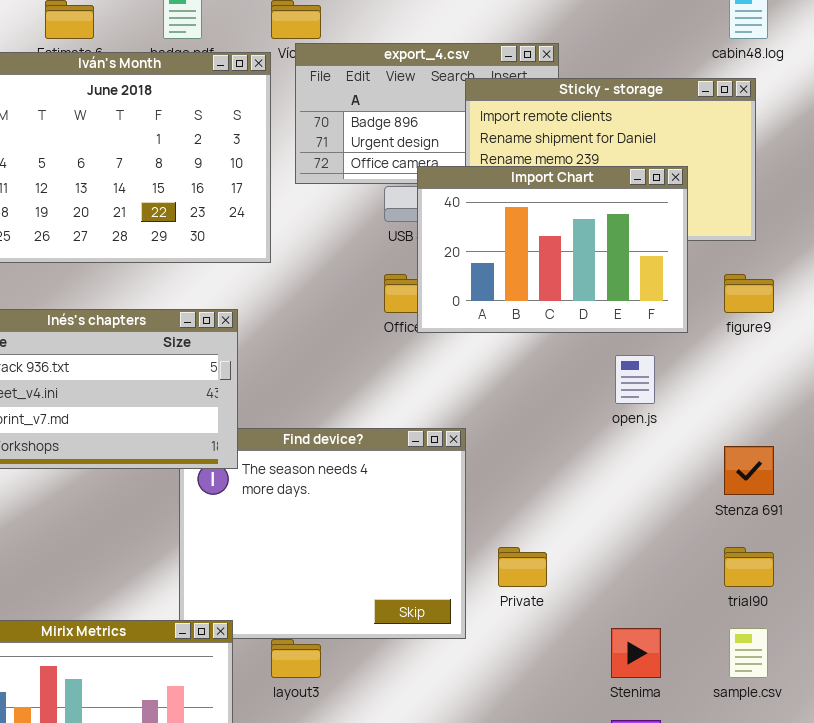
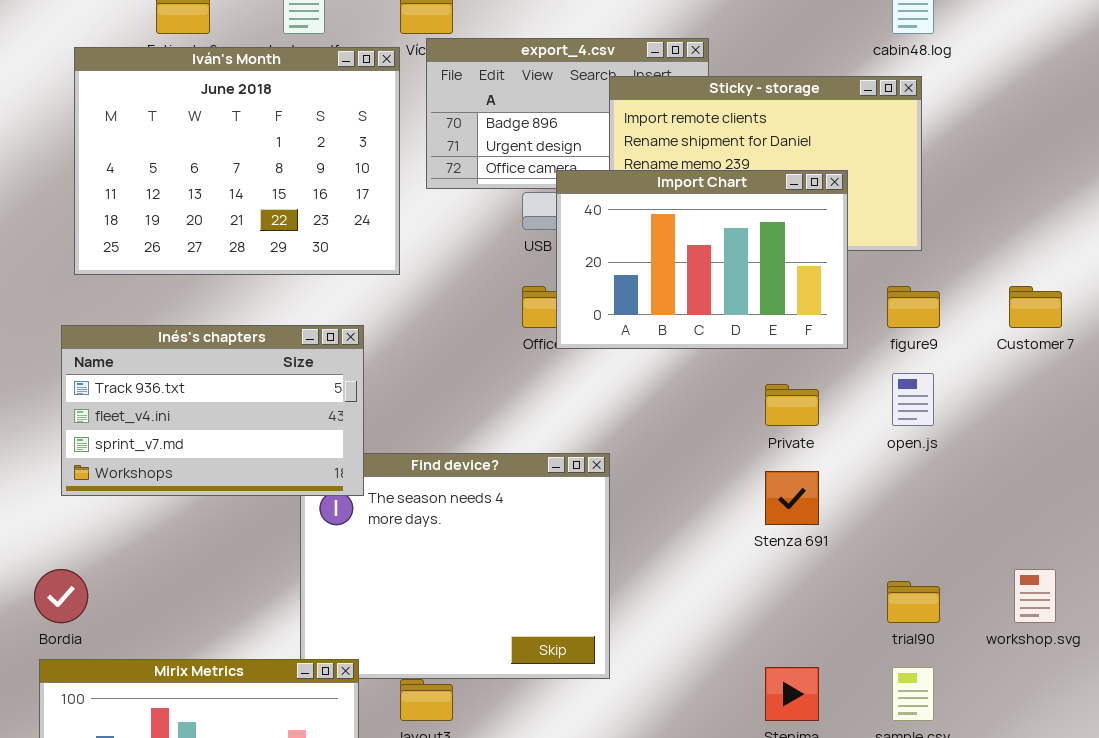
open.js: [615,355,655,404] -> [892,373,934,426], moved
Stenza 691: [724,446,774,495] -> [765,471,819,525], moved
Private: [498,547,547,587] -> [765,384,819,426], moved

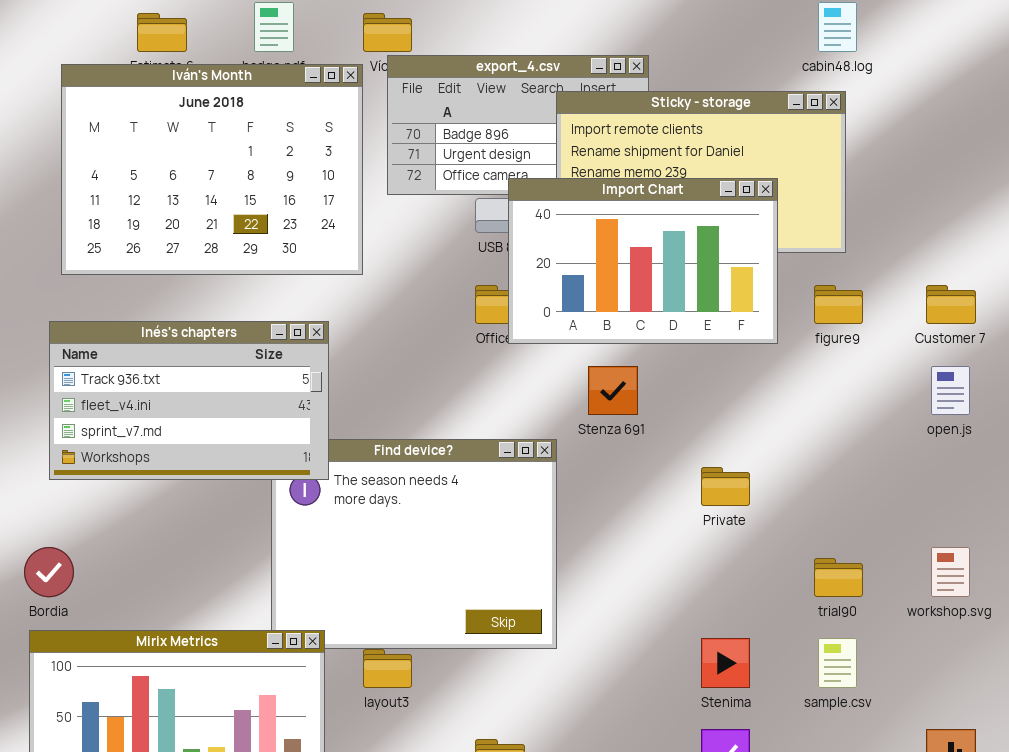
open.js: [892,373,934,426] -> [931,366,970,415], moved
Private: [765,384,819,426] -> [701,467,750,506], moved
Stenza 691: [765,471,819,525] -> [588,366,638,415], moved

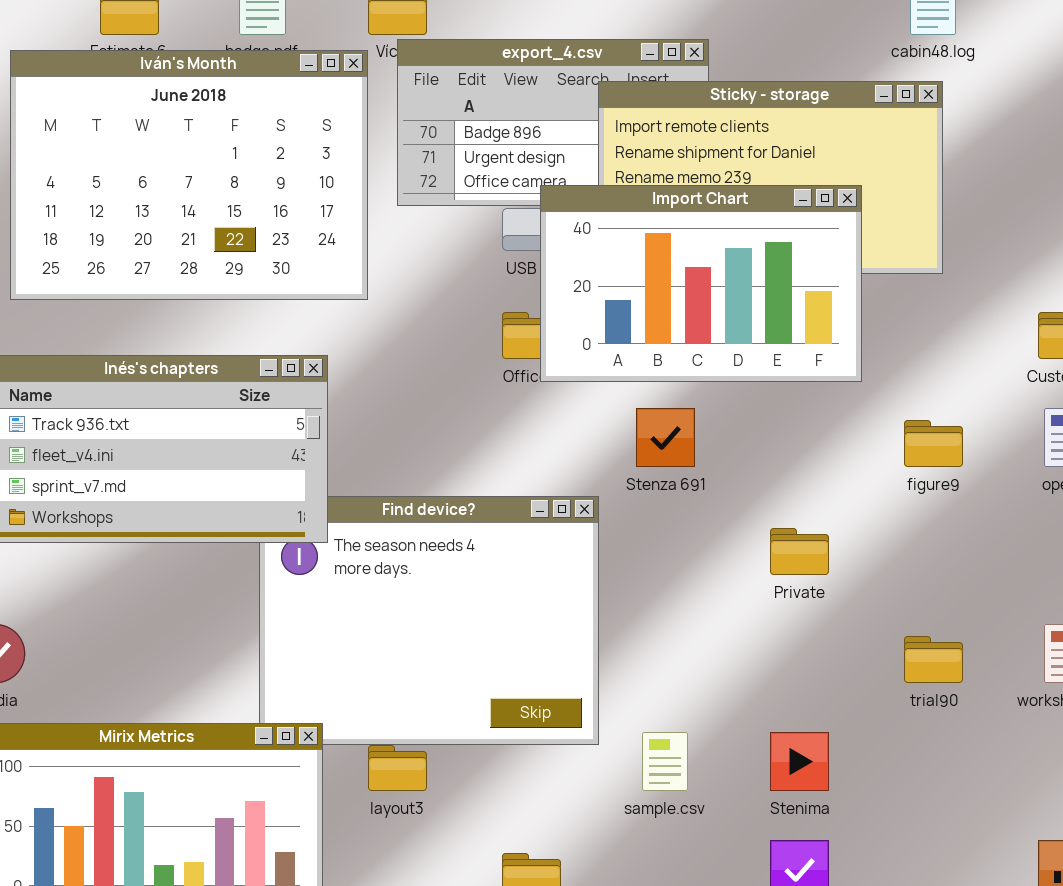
figure9: [814,285,863,324] -> [904,420,963,467], moved
sample.csv: [818,638,857,688] -> [642,732,688,791], moved

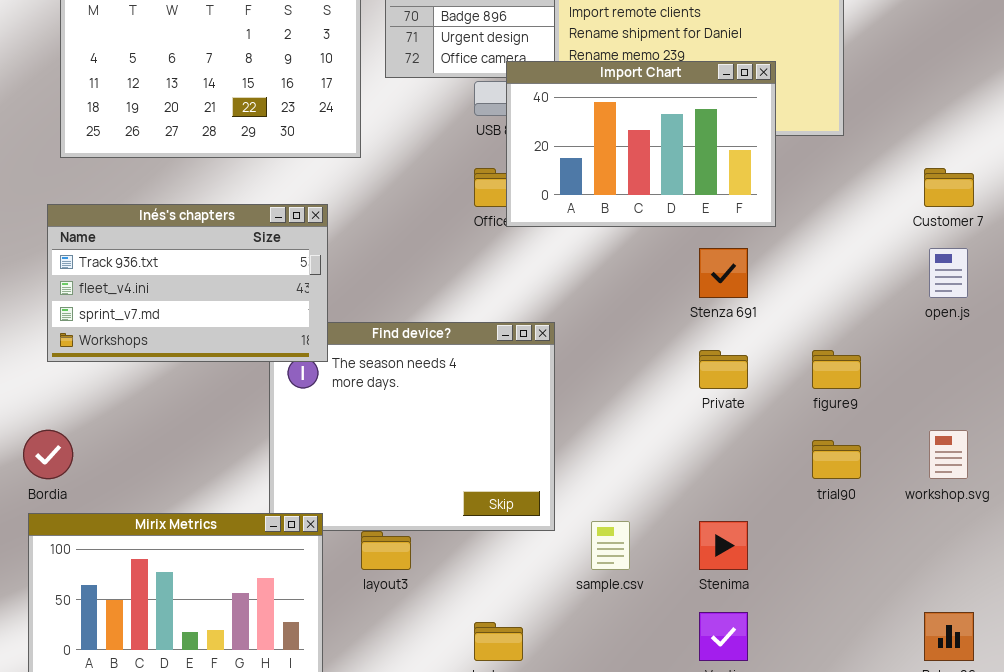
Stenza 691: [636,408,695,467] -> [699,248,748,298], moved
figure9: [904,420,963,467] -> [812,350,861,389], moved

